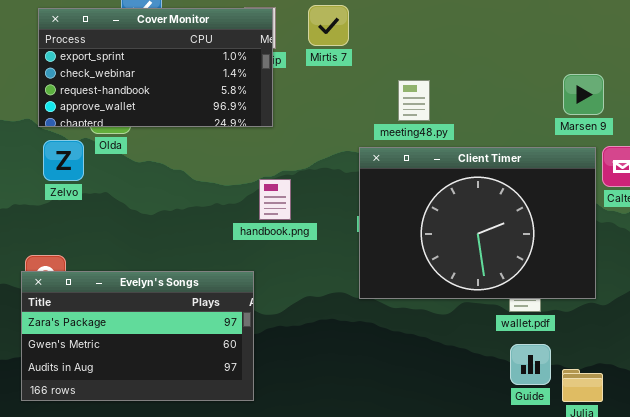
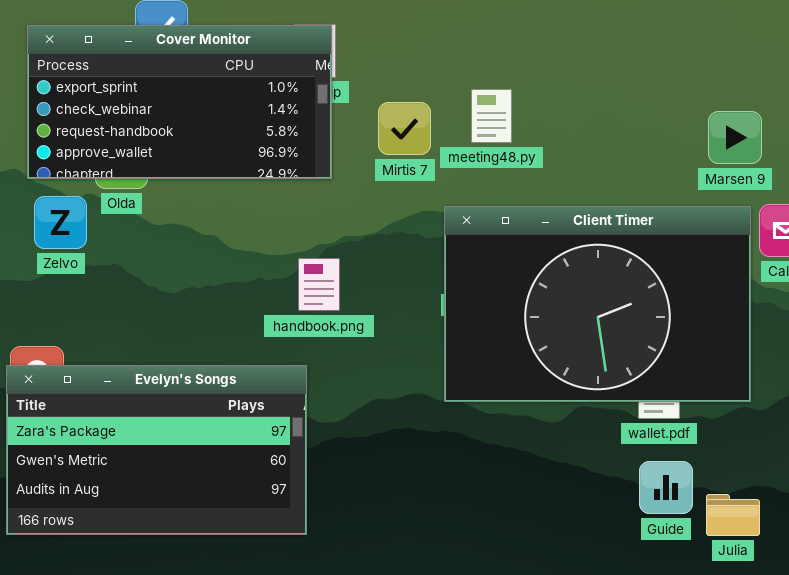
Mirtis 7: [308,5,349,46] -> [378,102,431,155], moved
meeting48.py: [398,80,430,121] -> [471,89,512,143], moved
handbook.png: [259,179,291,220] -> [298,258,340,311], moved

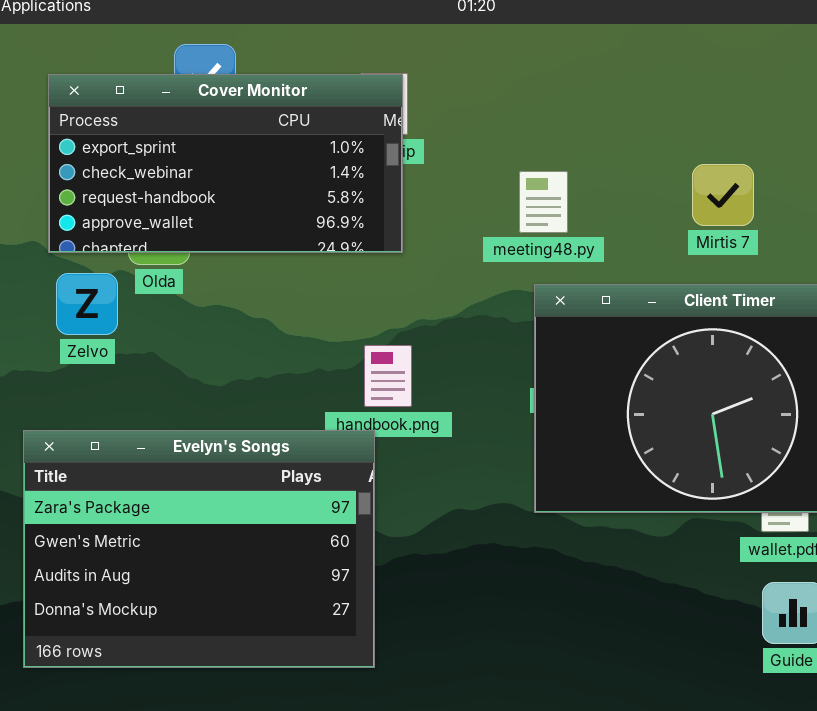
meeting48.py: [471,89,512,143] -> [519,171,568,233], moved
Mirtis 7: [378,102,431,155] -> [692,164,754,226], moved
Evelyn's Songs: [6,365,307,535] -> [23,430,375,668], resized

